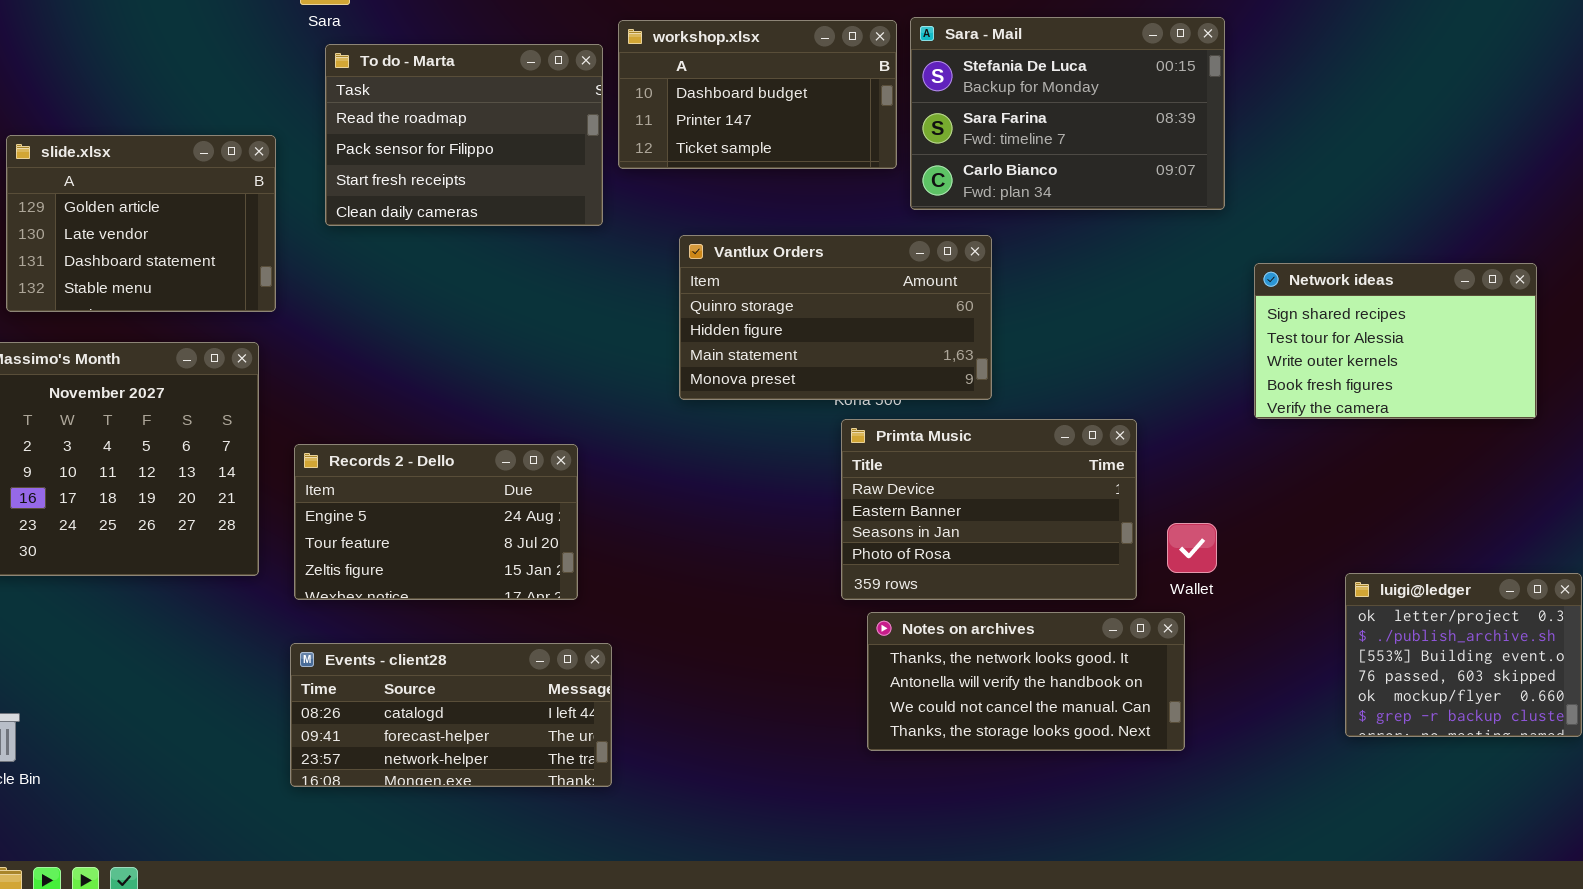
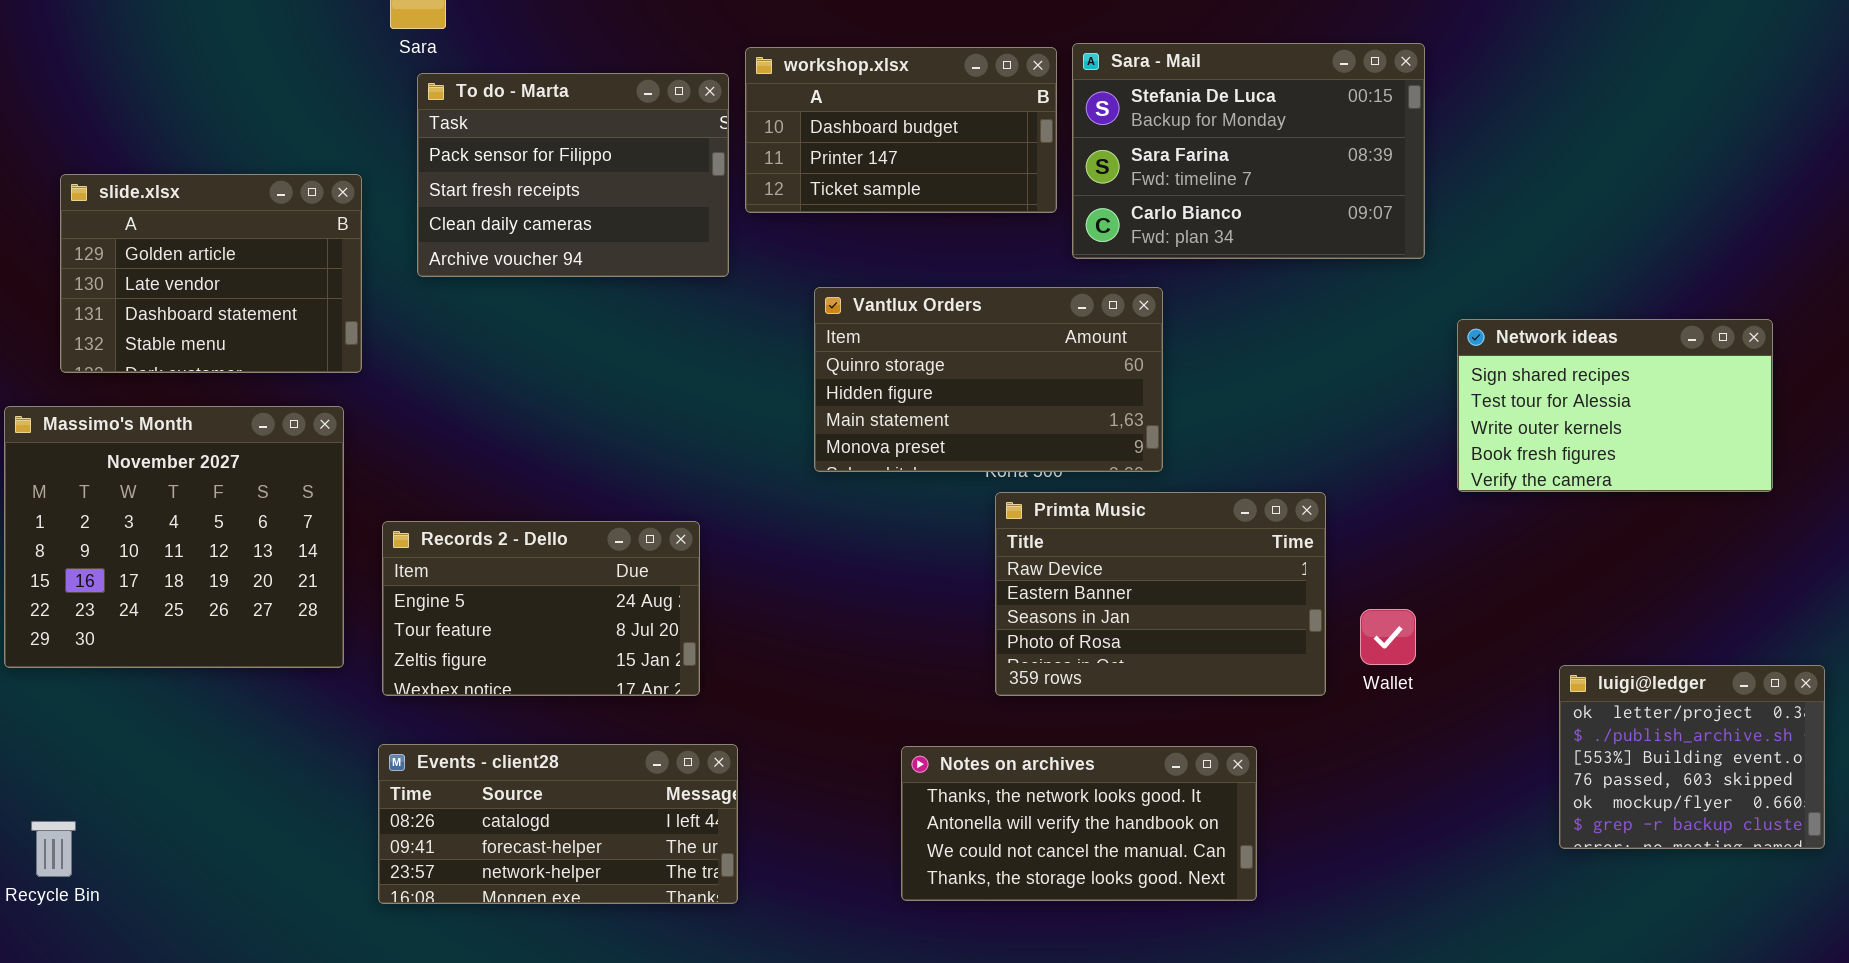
To do - Marta: [325,44,603,226] -> [417,73,729,277], scrolled down 1 row
Notes on archives: [867,612,1185,751] -> [901,746,1257,901], moved

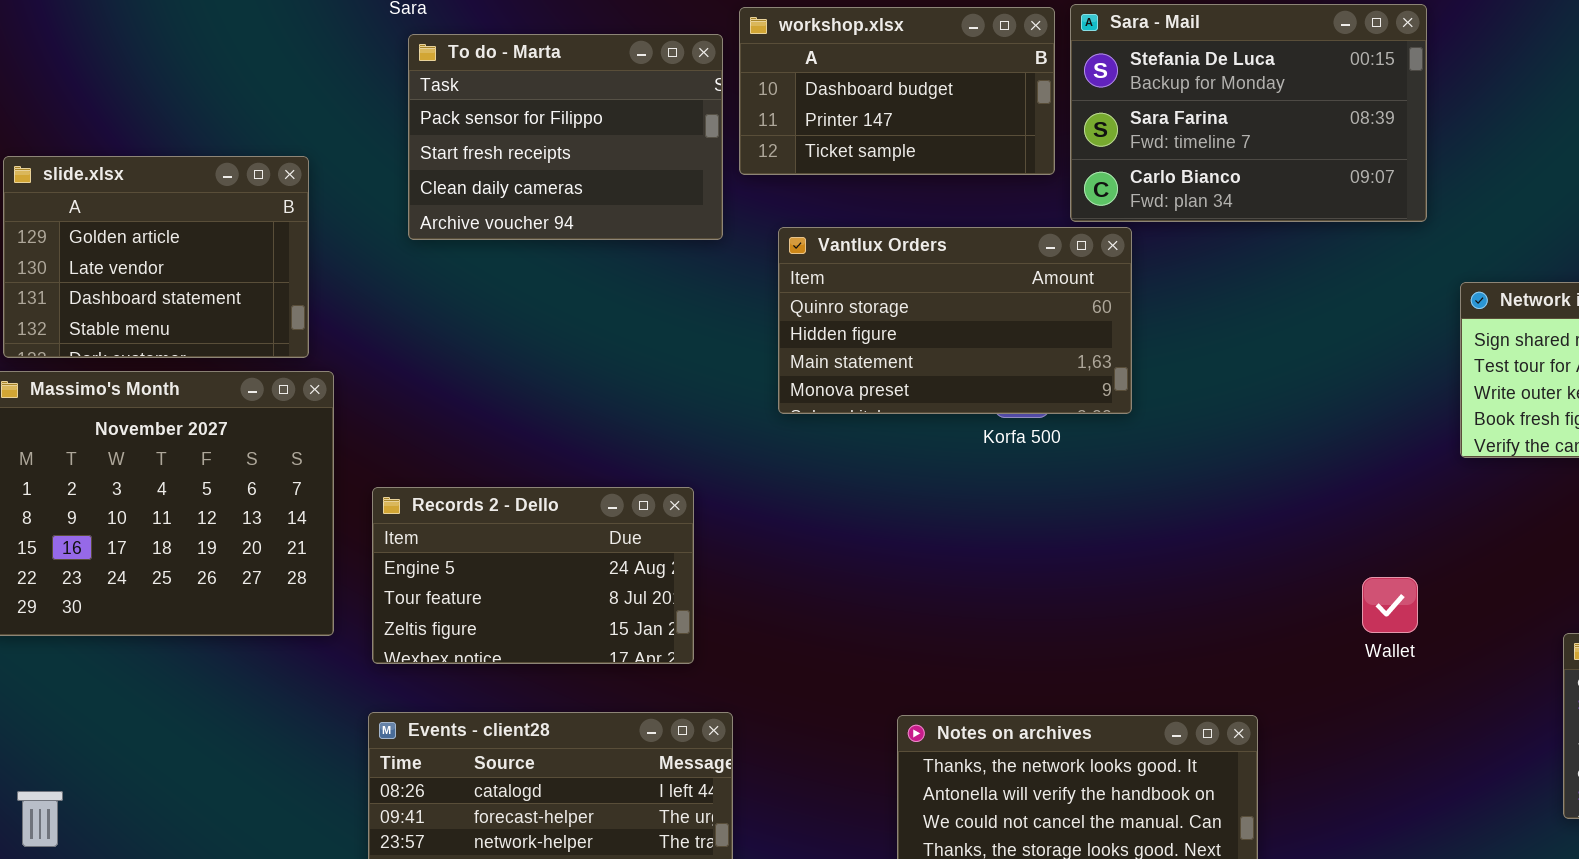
slide.xlsx: [60,174,362,373] -> [3,156,309,358], moved
Vantlux Orders: [814,287,1163,472] -> [778,227,1132,414], moved
Primta Music: [995,492,1326,696] -> none, closed

